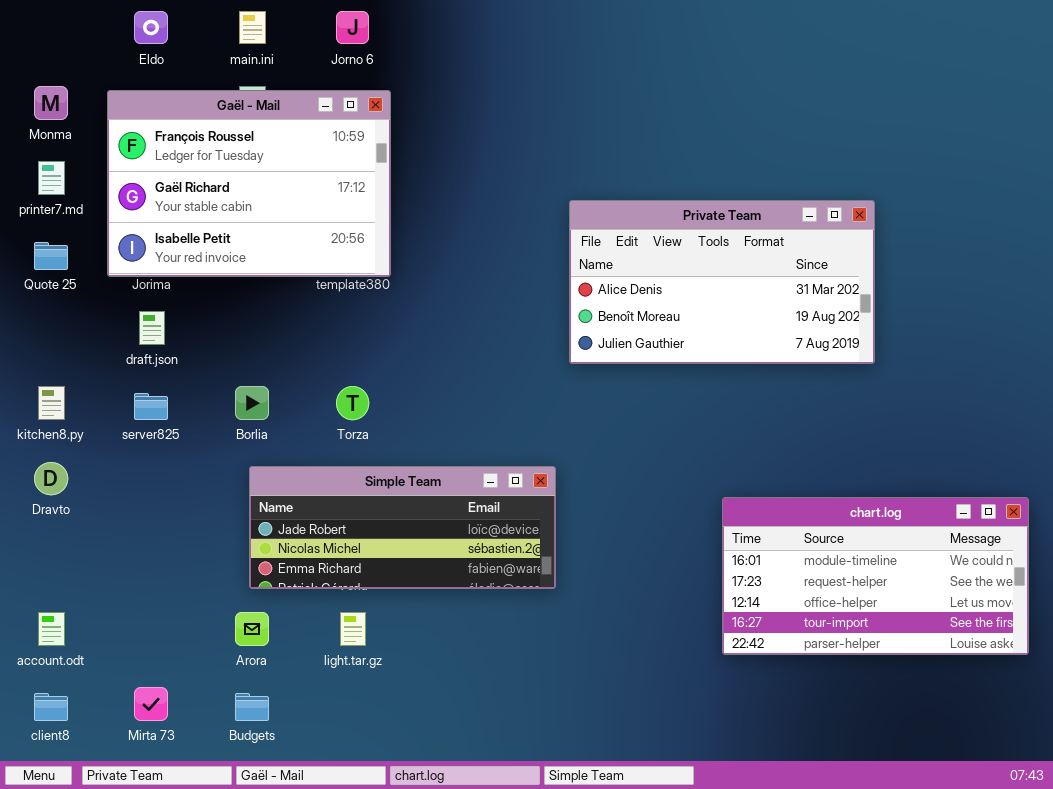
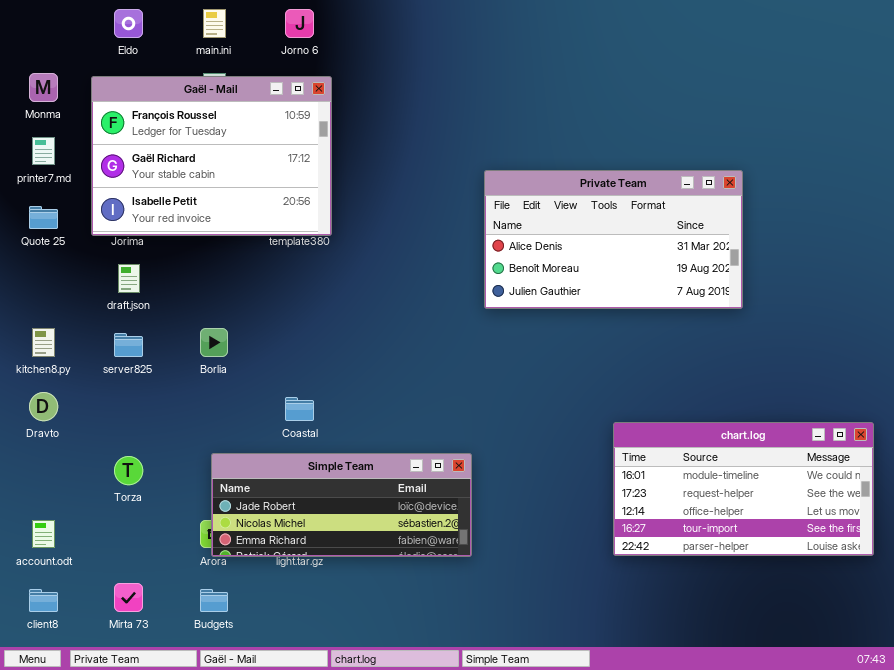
Torza: [336,386,369,420] -> [114,456,143,485], moved
Simple Team: [249,466,556,589] -> [211,453,472,557], moved

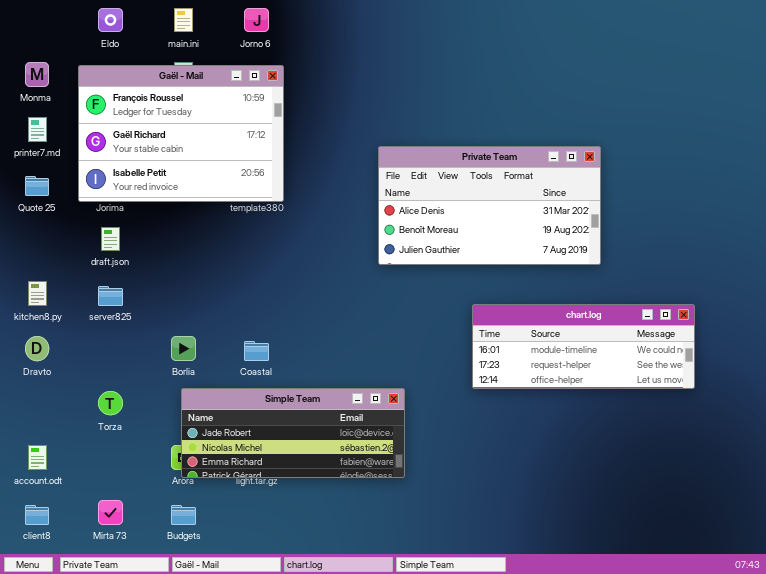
Private Team: [484,170,743,309] -> [378,146,601,265], moved
Borlia: [200,328,228,357] -> [171,336,196,361], moved
chart.log: [613,422,874,556] -> [472,304,695,389], moved, resized

